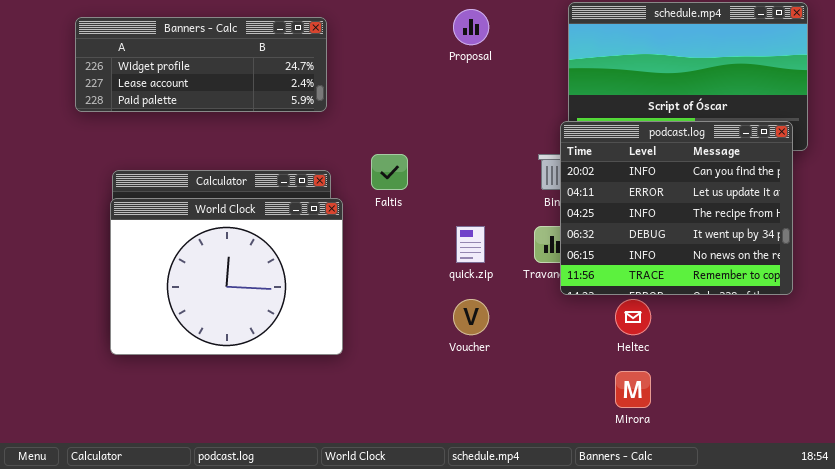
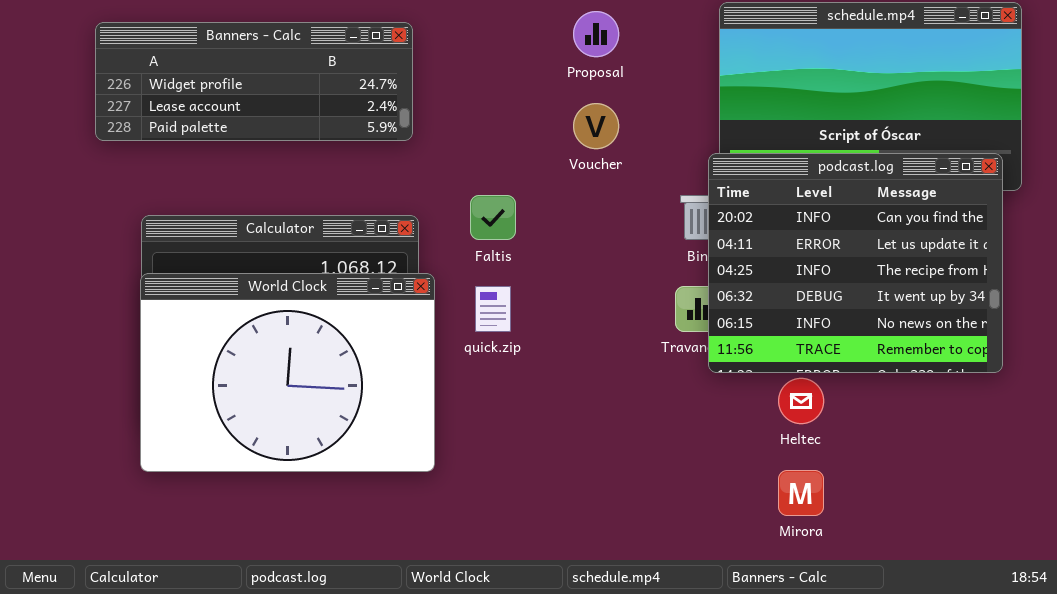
World Clock: [110,198,343,355] -> [140,273,435,472], moved
quick.zip: [456,226,485,263] -> [475,286,511,332], moved
Voucher: [453,299,489,335] -> [573,103,619,149], moved

